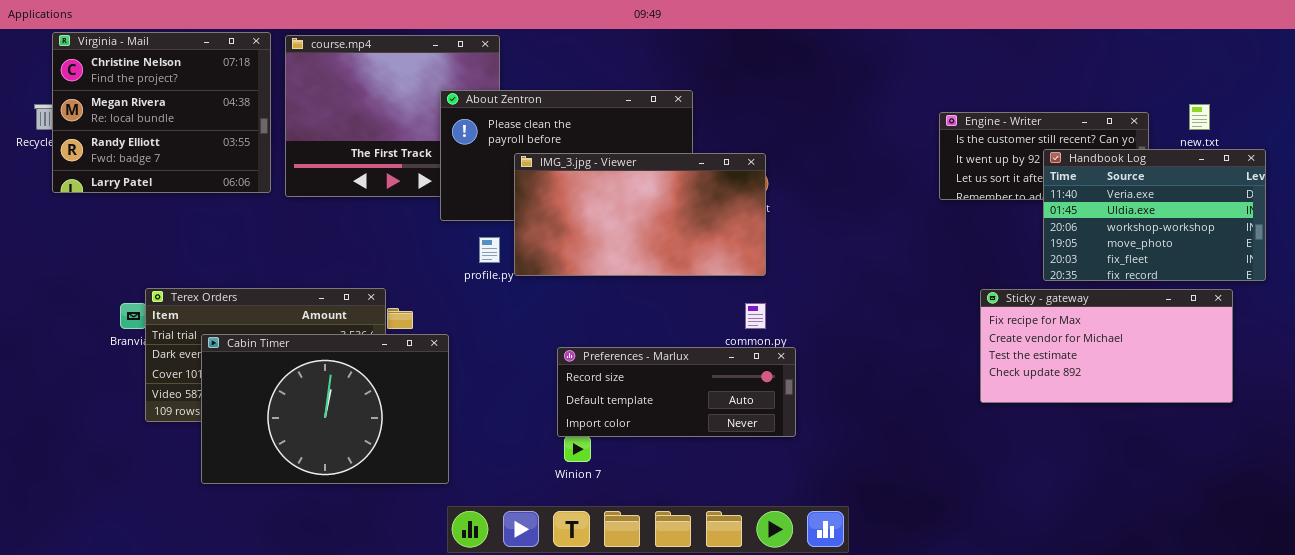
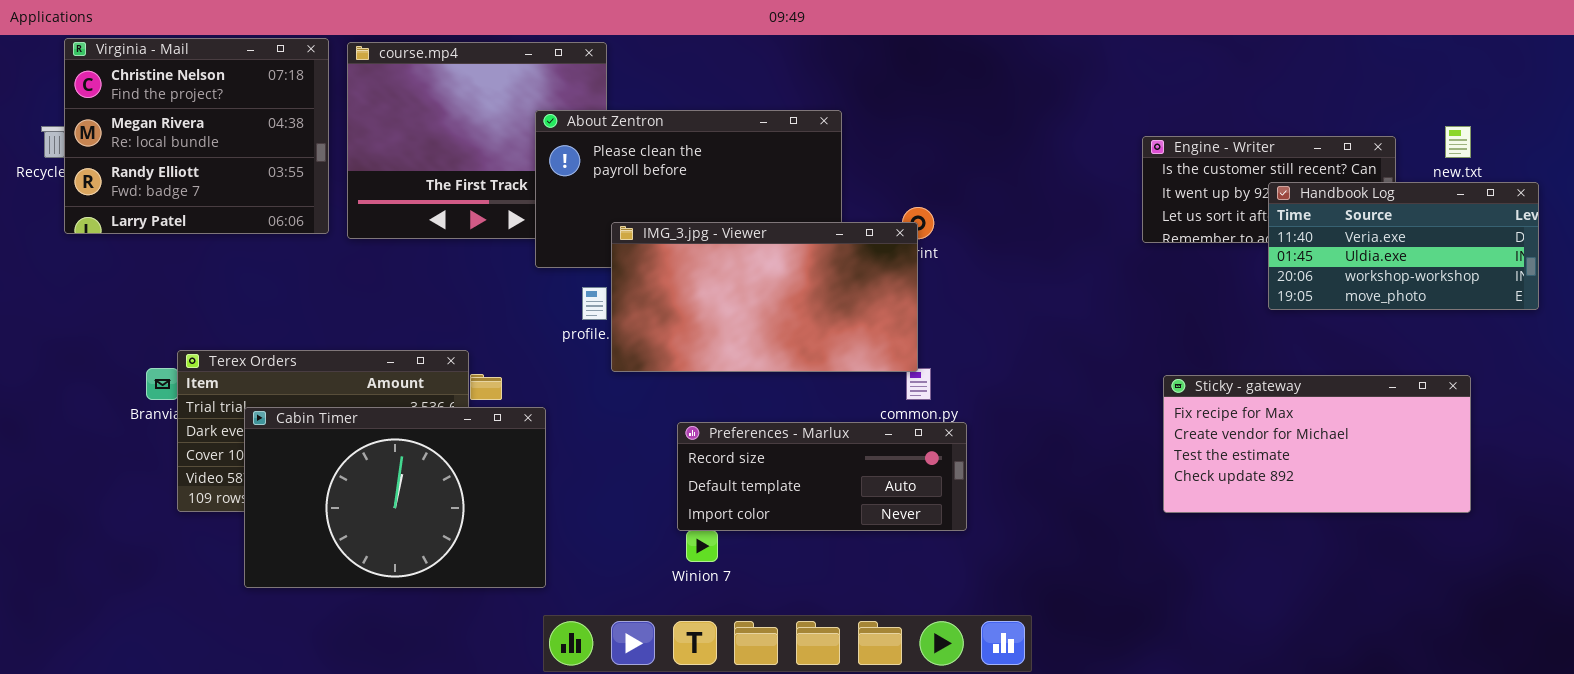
Handbook Log: [1043,149,1266,281] -> [1268,182,1539,310], resized
IMG_3.jpg - Viewer: [514,153,766,276] -> [611,222,918,372], moved
Sticky - gateway: [980,289,1233,403] -> [1163,375,1471,513], moved

